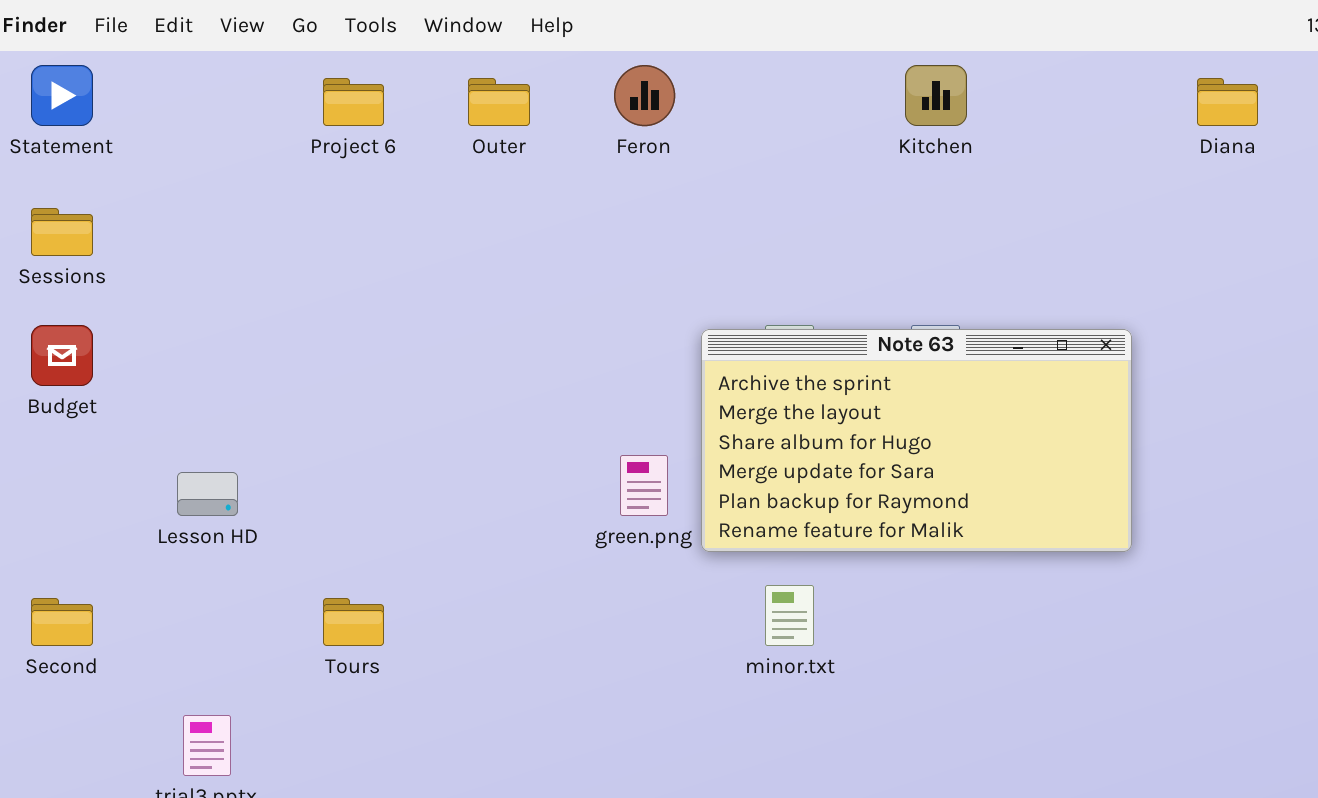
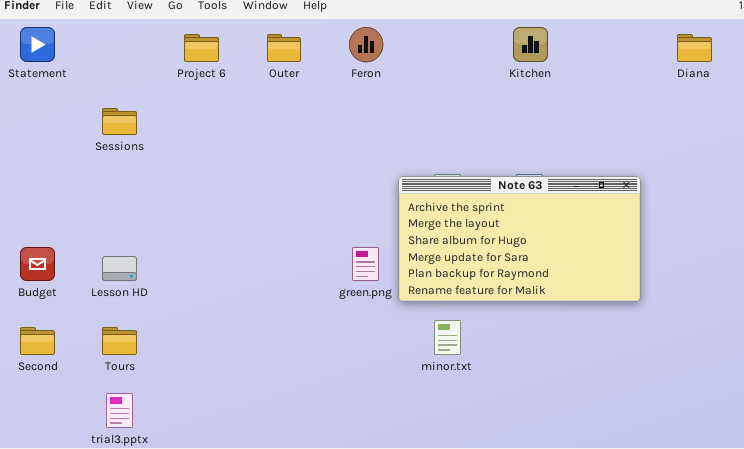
Sessions: [31,208,93,256] -> [102,108,137,135], moved
Budget: [31,325,93,386] -> [20,247,55,281], moved
Tours: [323,598,384,646] -> [102,327,137,355], moved

